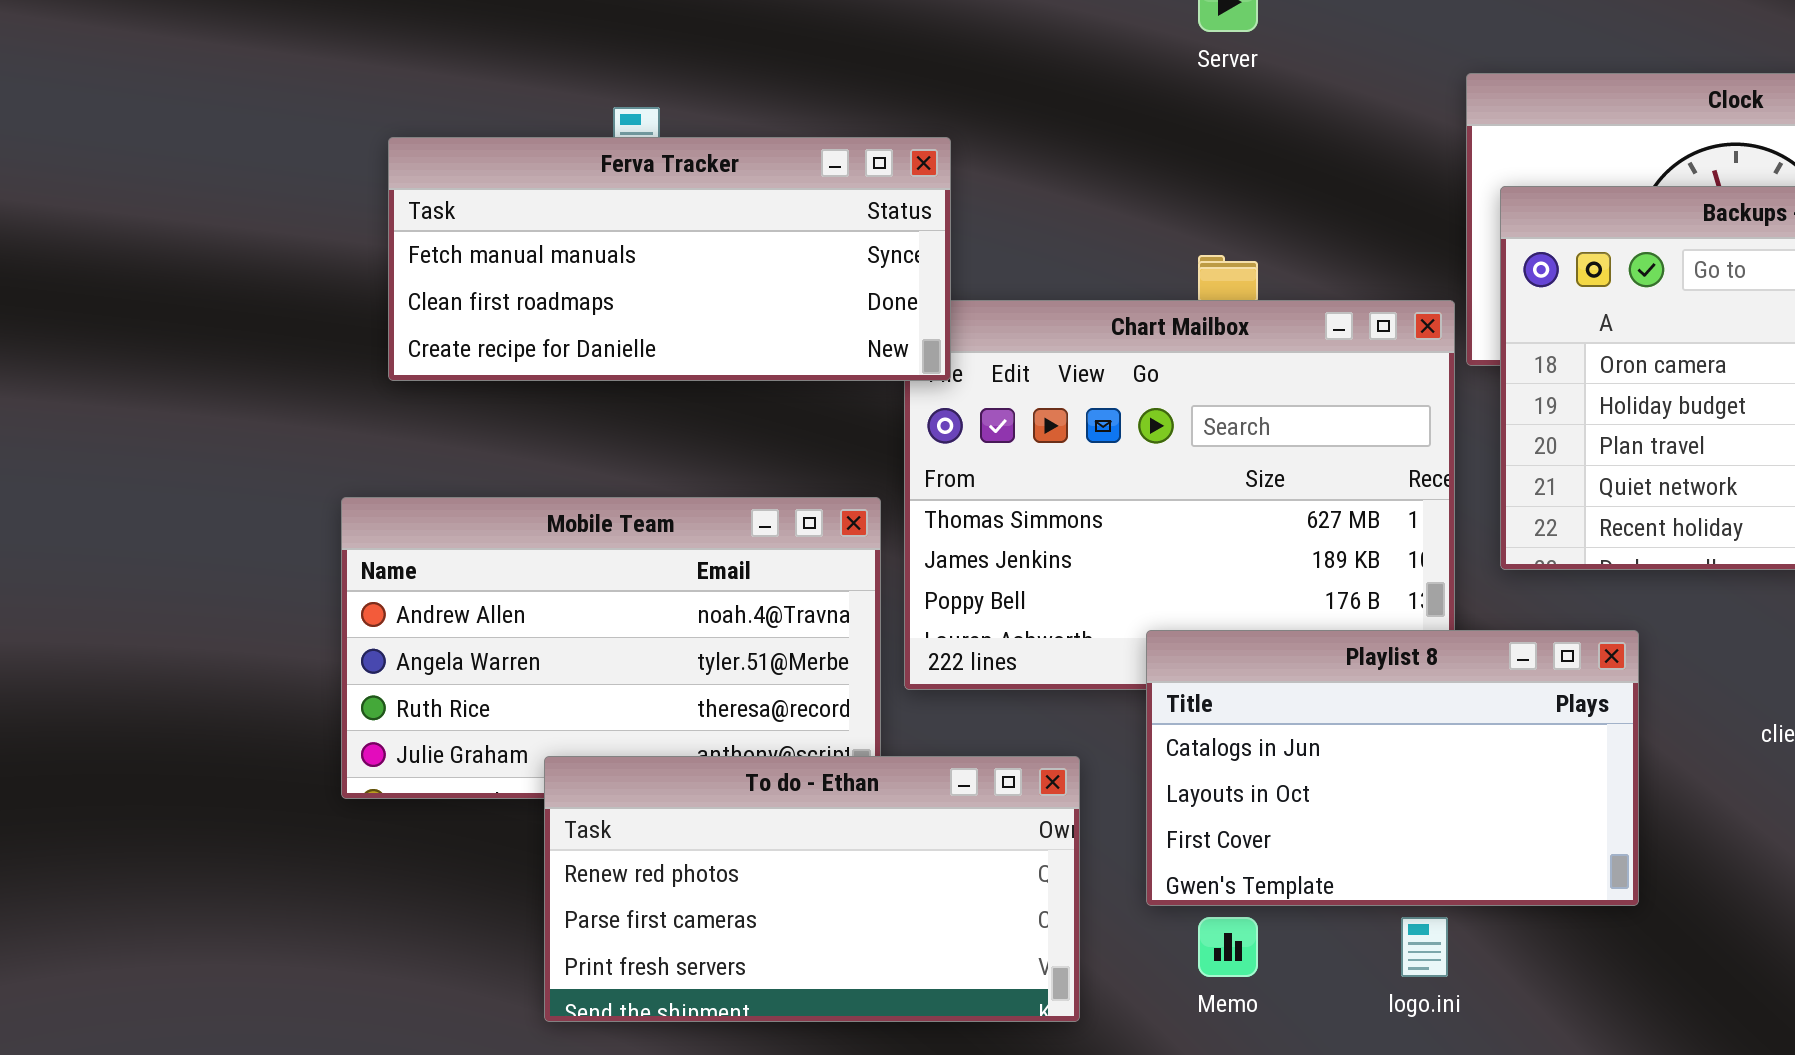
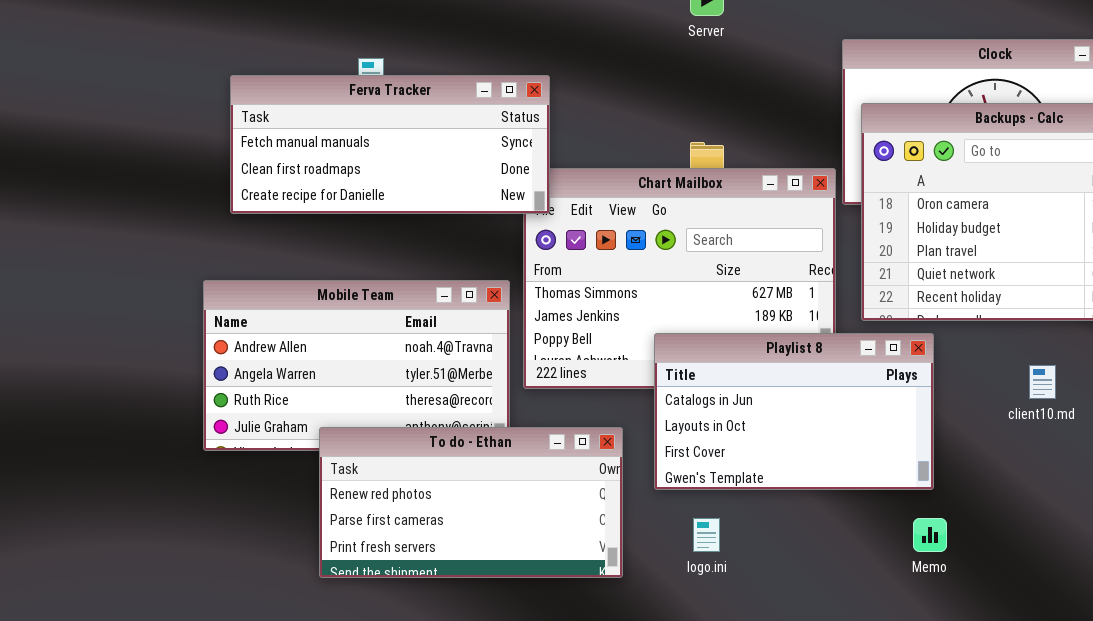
Playlist 8: [1146,630,1639,906] -> [654,333,934,490], moved
Memo: [1198,917,1258,977] -> [913,518,947,552], moved
logo.ini: [1401,917,1448,977] -> [693,518,720,552], moved

